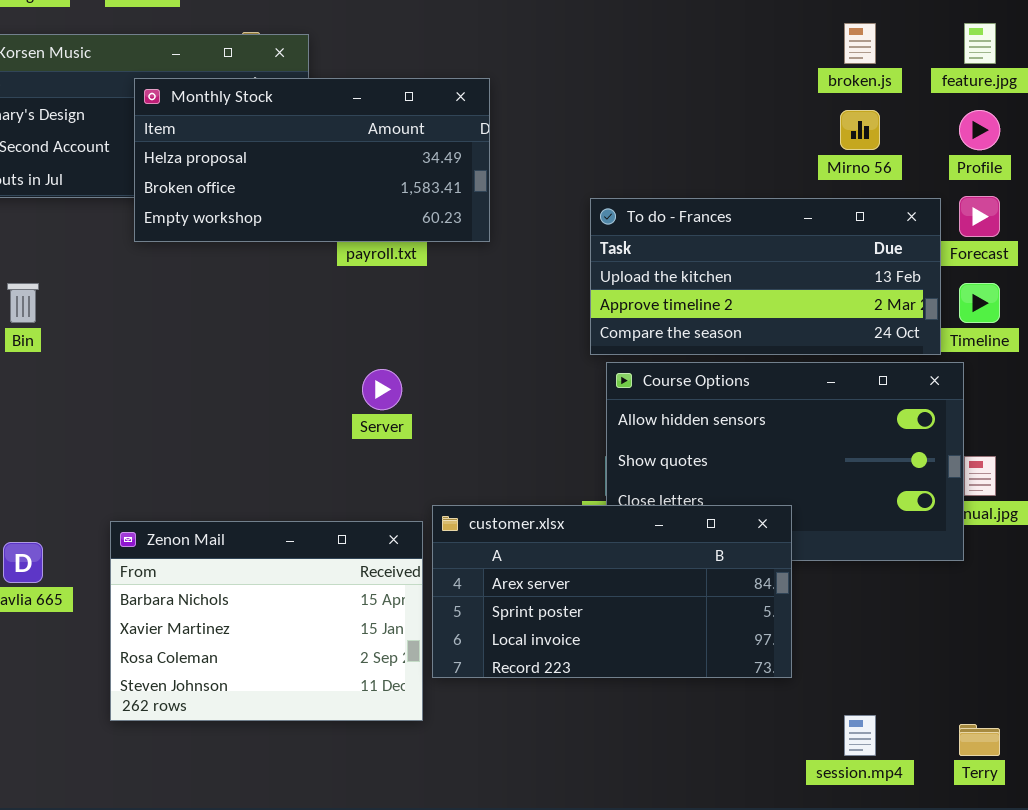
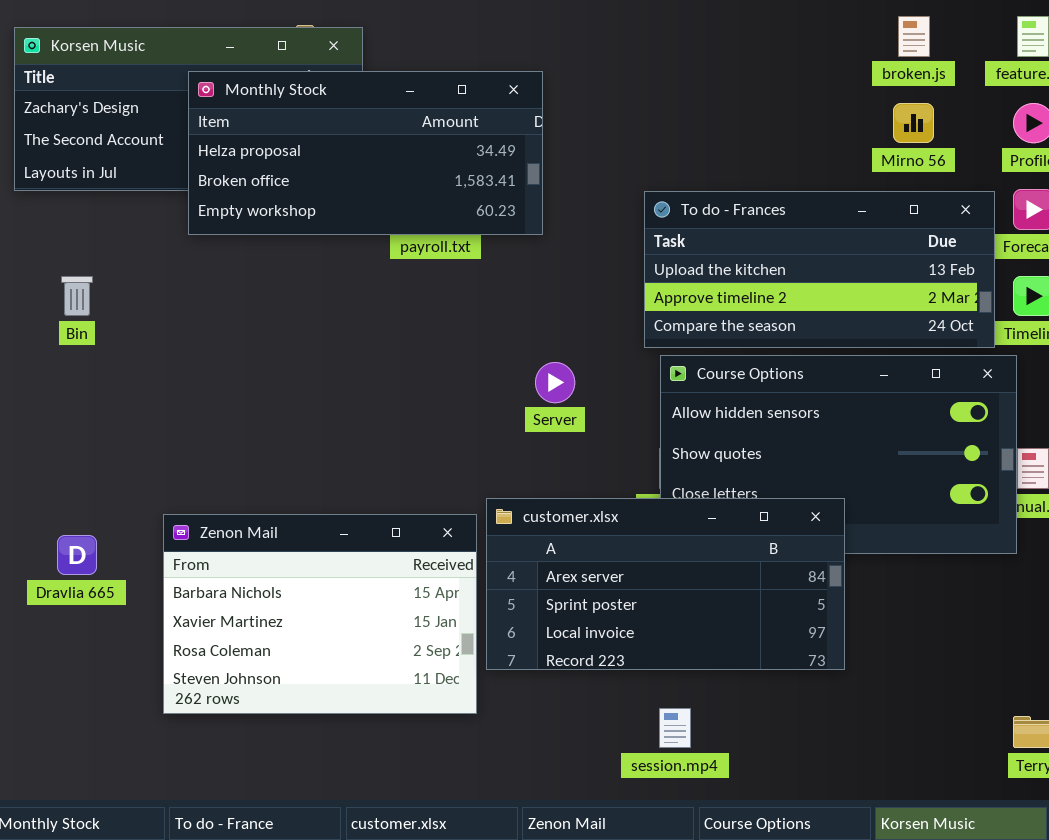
Server: [362,369,402,410] -> [535,362,575,403], moved
session.mp4: [844,715,876,756] -> [659,708,691,748], moved

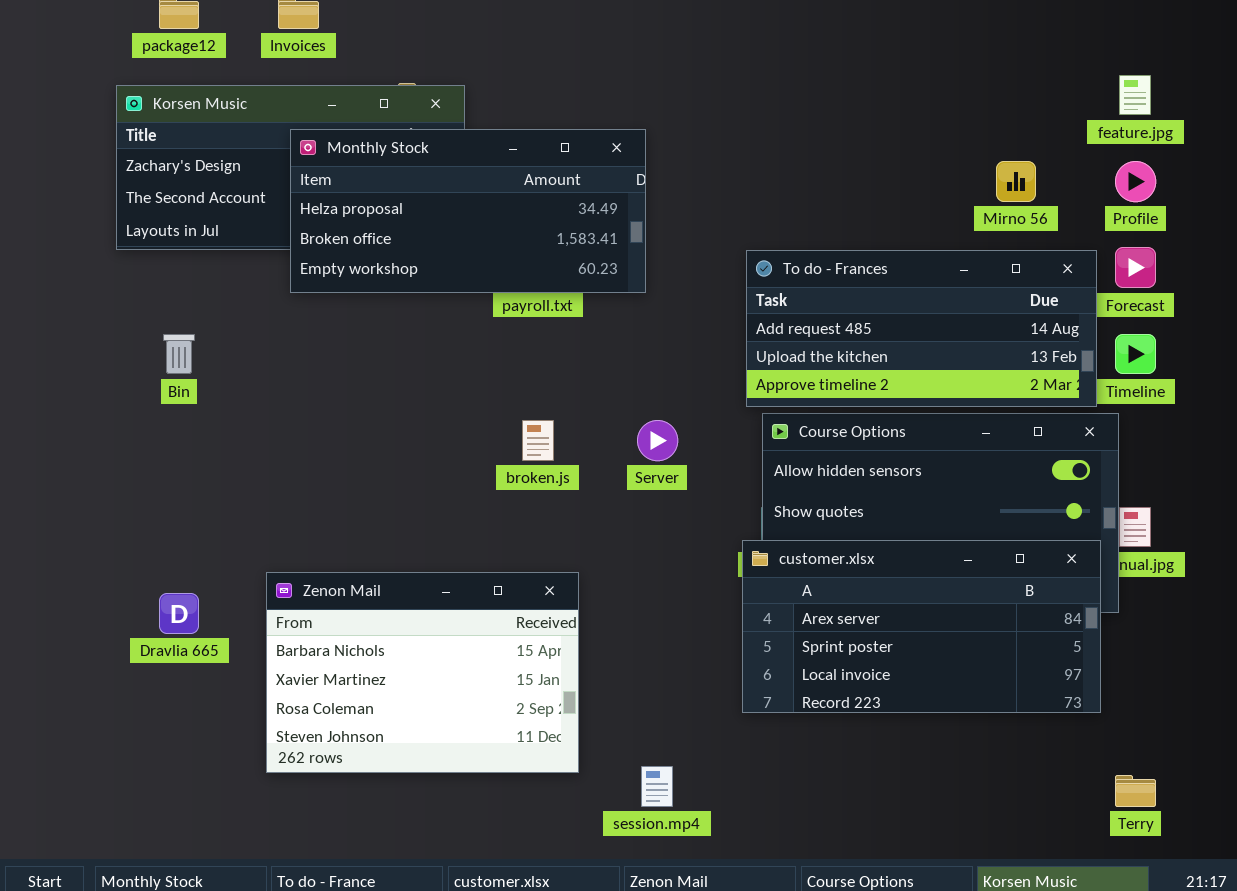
broken.js: [898,16,930,57] -> [522,420,554,461], moved
To do - Frances: [644,191,995,348] -> [746,250,1097,407], scrolled up 1 row
customer.xlsx: [486,498,845,670] -> [742,540,1101,713], moved
session.mp4: [659,708,691,748] -> [641,766,673,807], moved

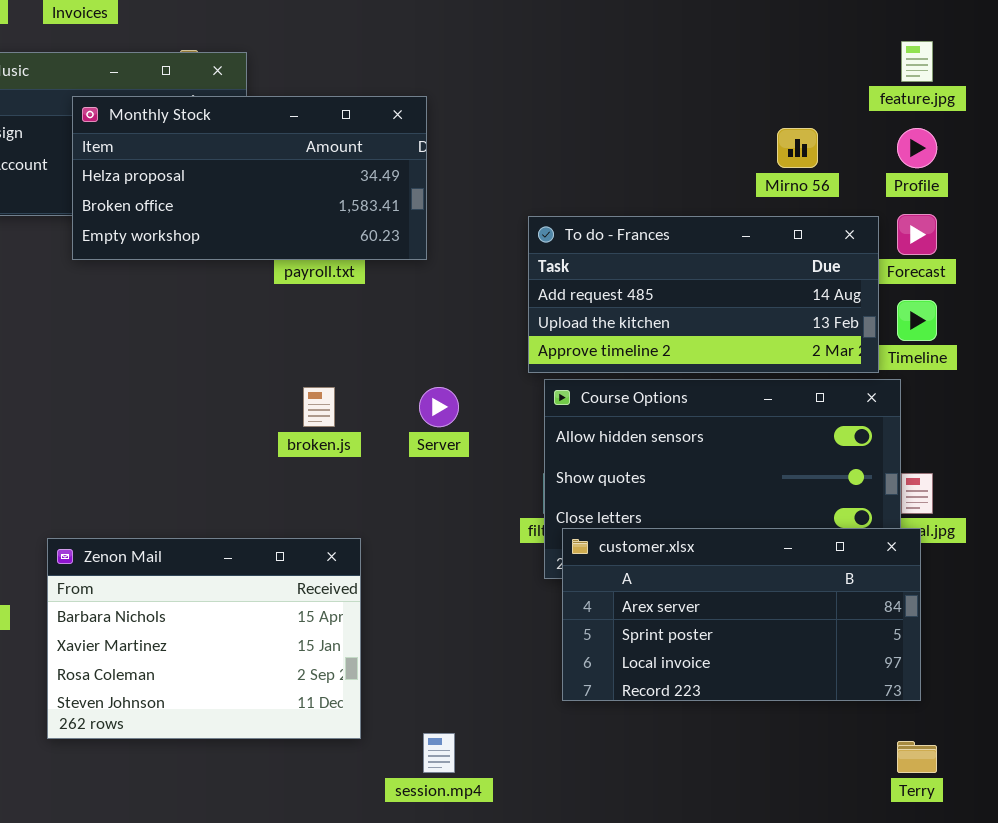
customer.xlsx: [742,540,1101,713] -> [562,528,921,701], moved

